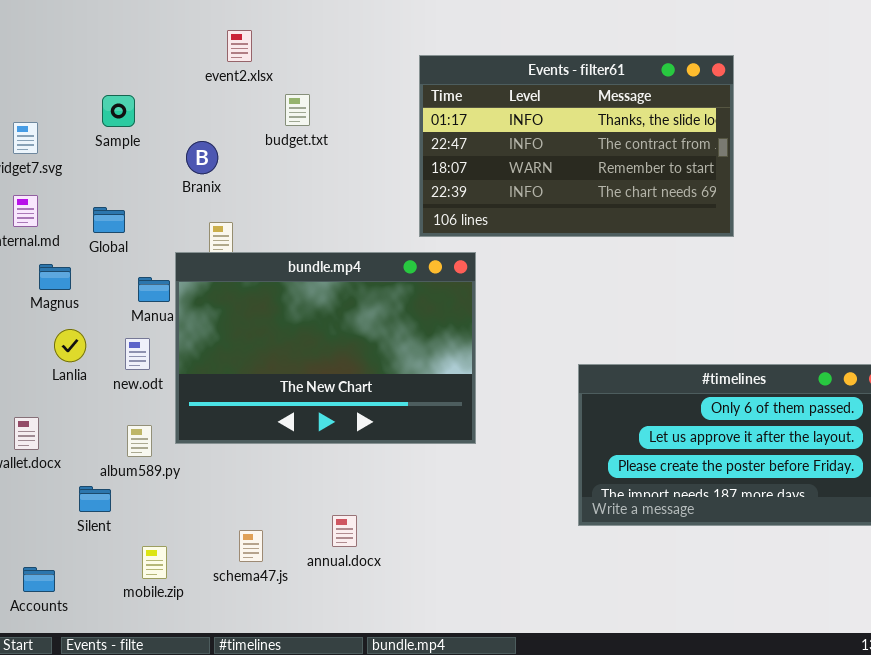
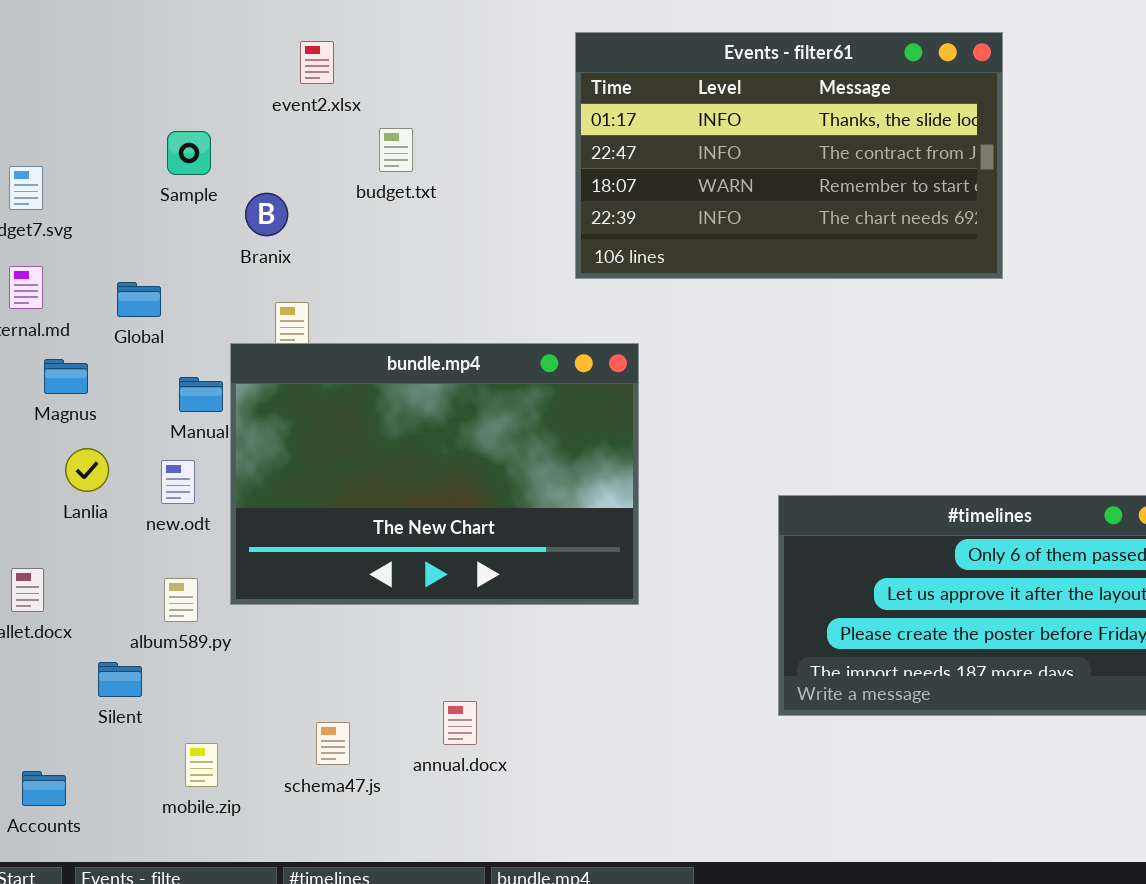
Events - filter61: [419,55,734,237] -> [575,32,1003,279], moved
Sample: [102,95,135,127] -> [167,131,211,175], moved

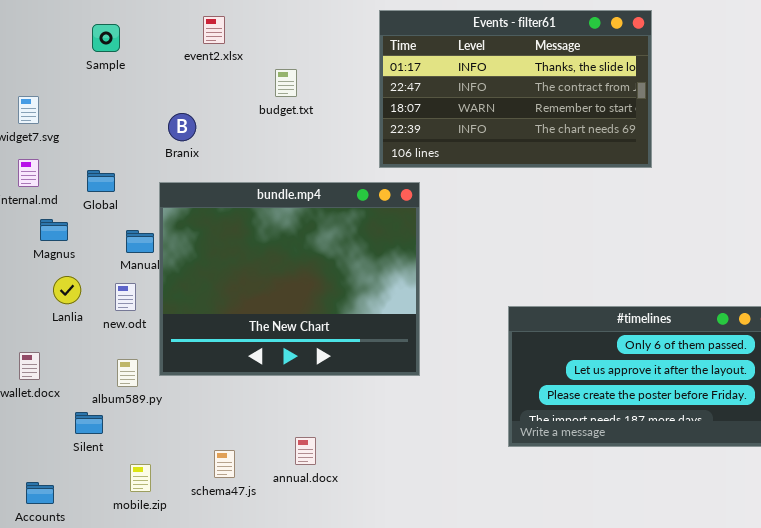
budget.txt: [379,128,413,172] -> [275,69,297,97], moved
Sample: [167,131,211,175] -> [92,24,120,52], moved
bundle.mp4: [230,343,639,605] -> [159,182,420,376], resized

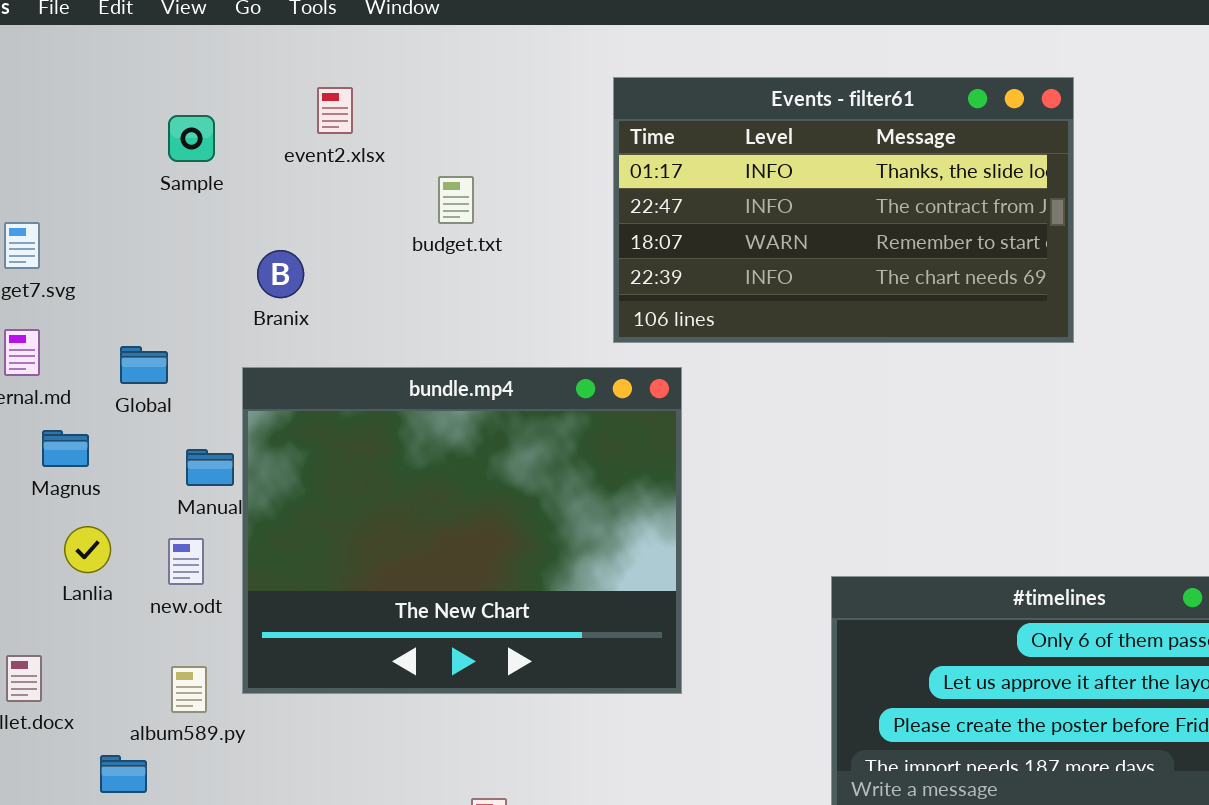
Sample: [92,24,120,52] -> [168,115,215,162], moved

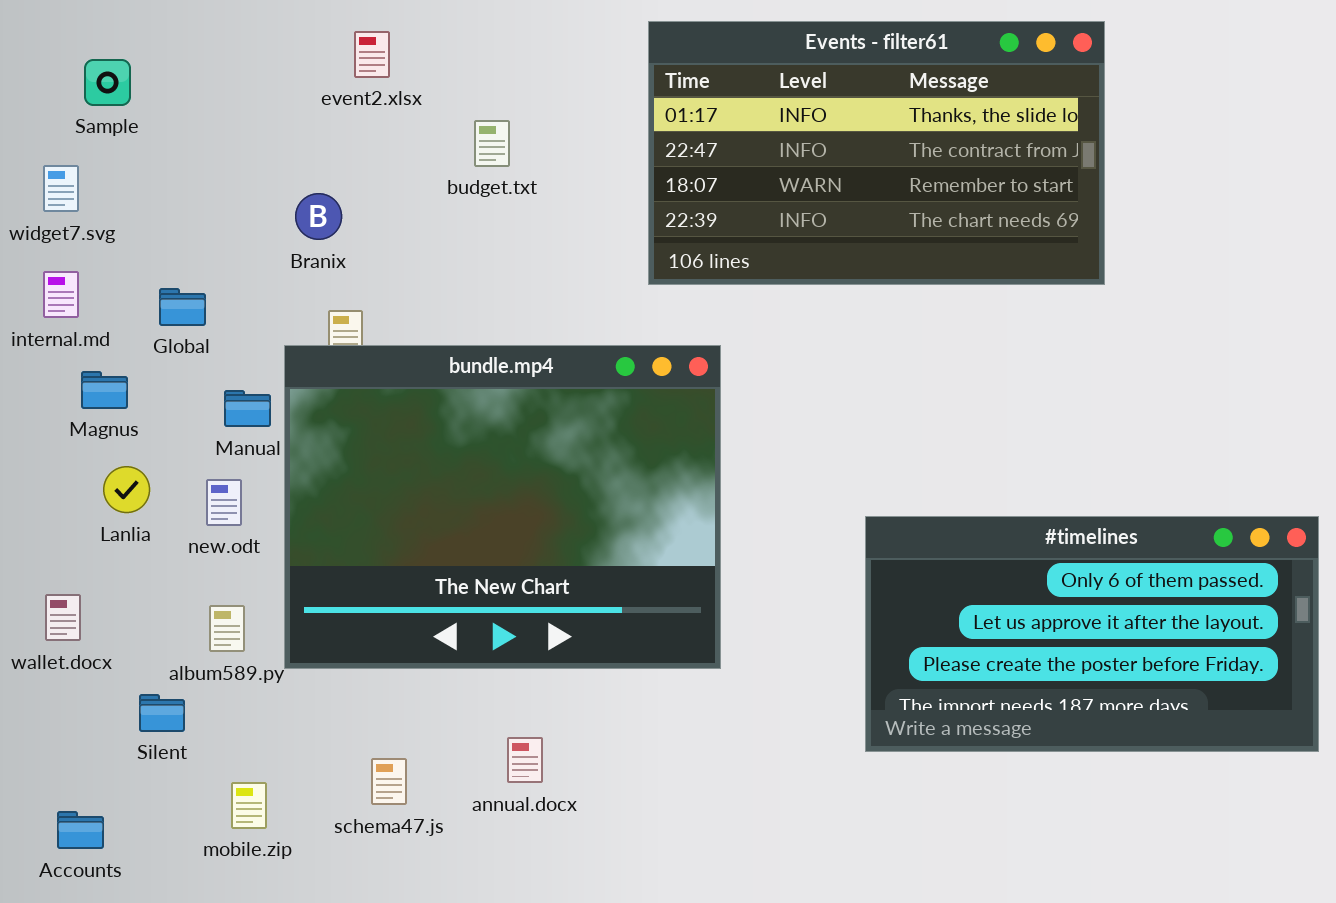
Sample: [168,115,215,162] -> [84,59,131,106], moved
bundle.mp4: [242,367,682,694] -> [284,345,721,669], moved

